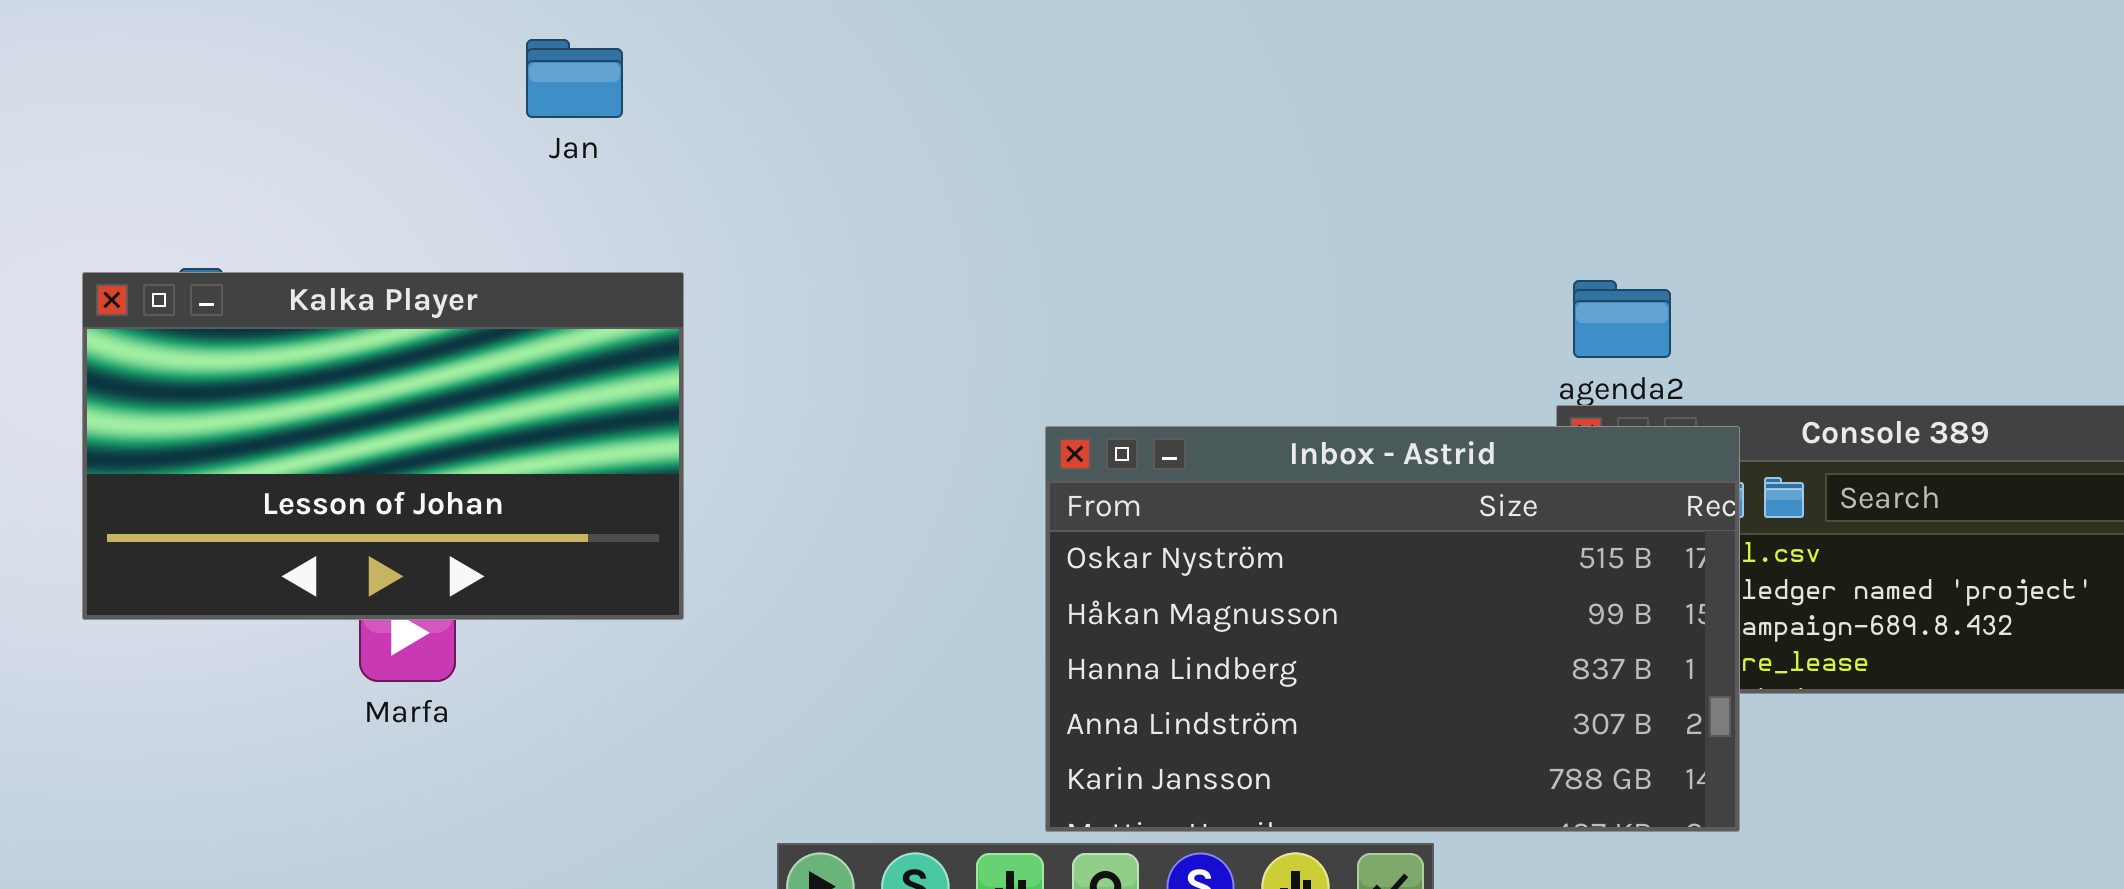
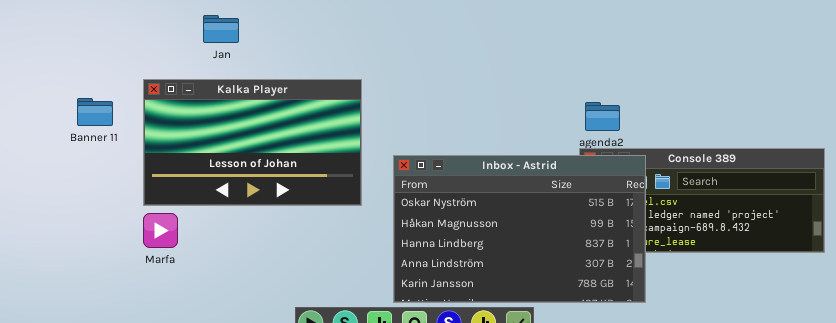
Kalka Player: [82,272,684,620] -> [143,79,362,206], moved

